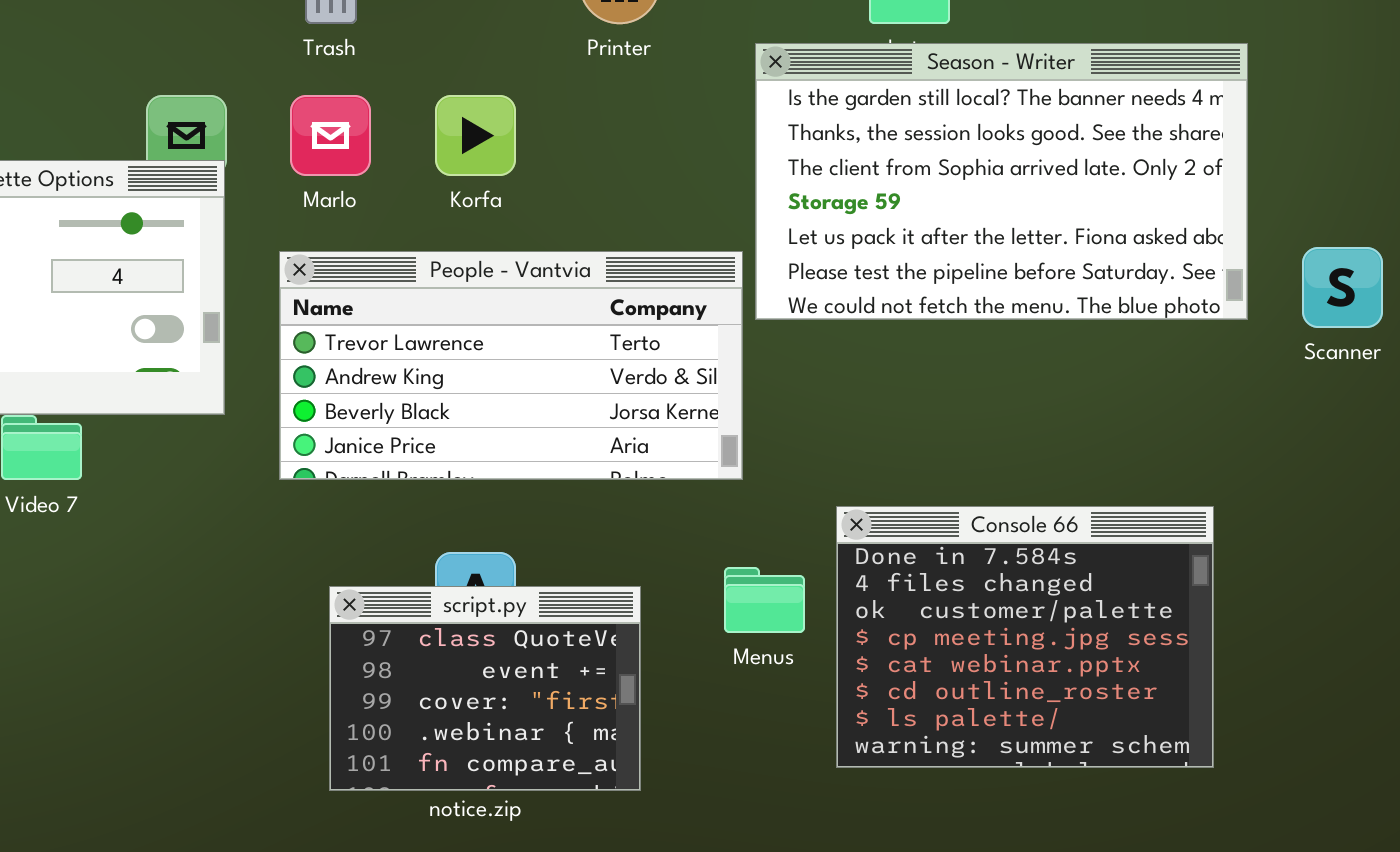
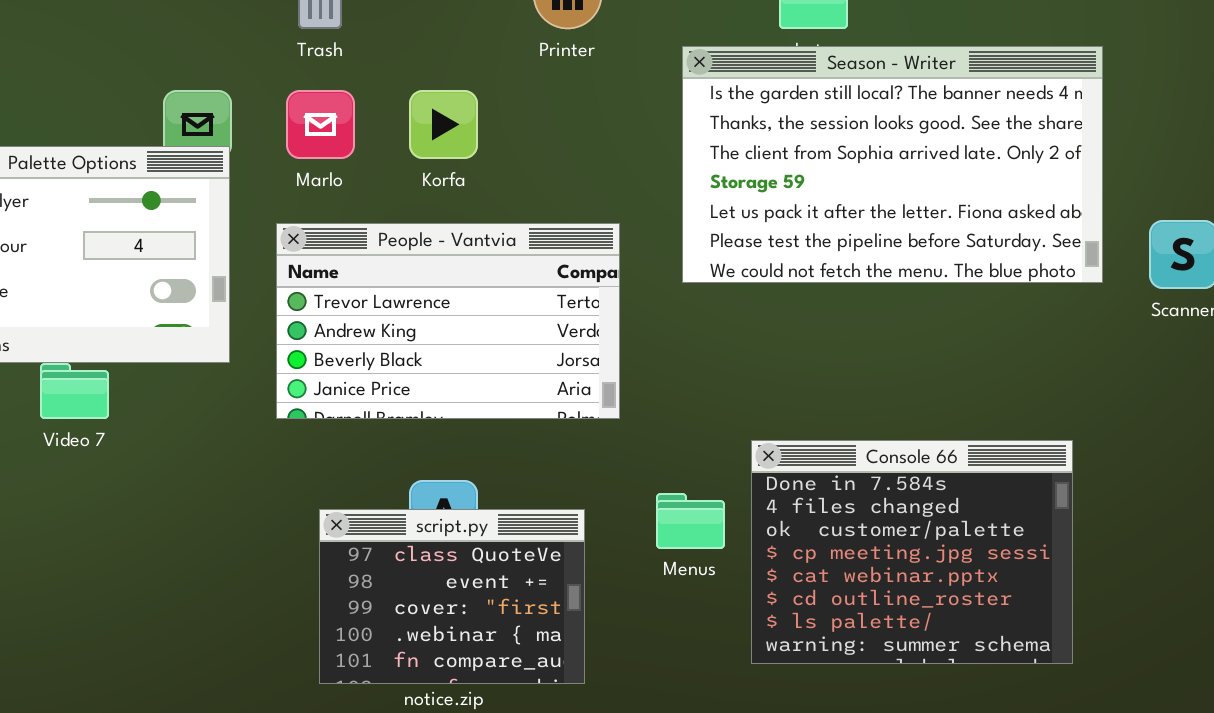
People - Vantvia: [279,251,743,480] -> [276,223,620,419], resized

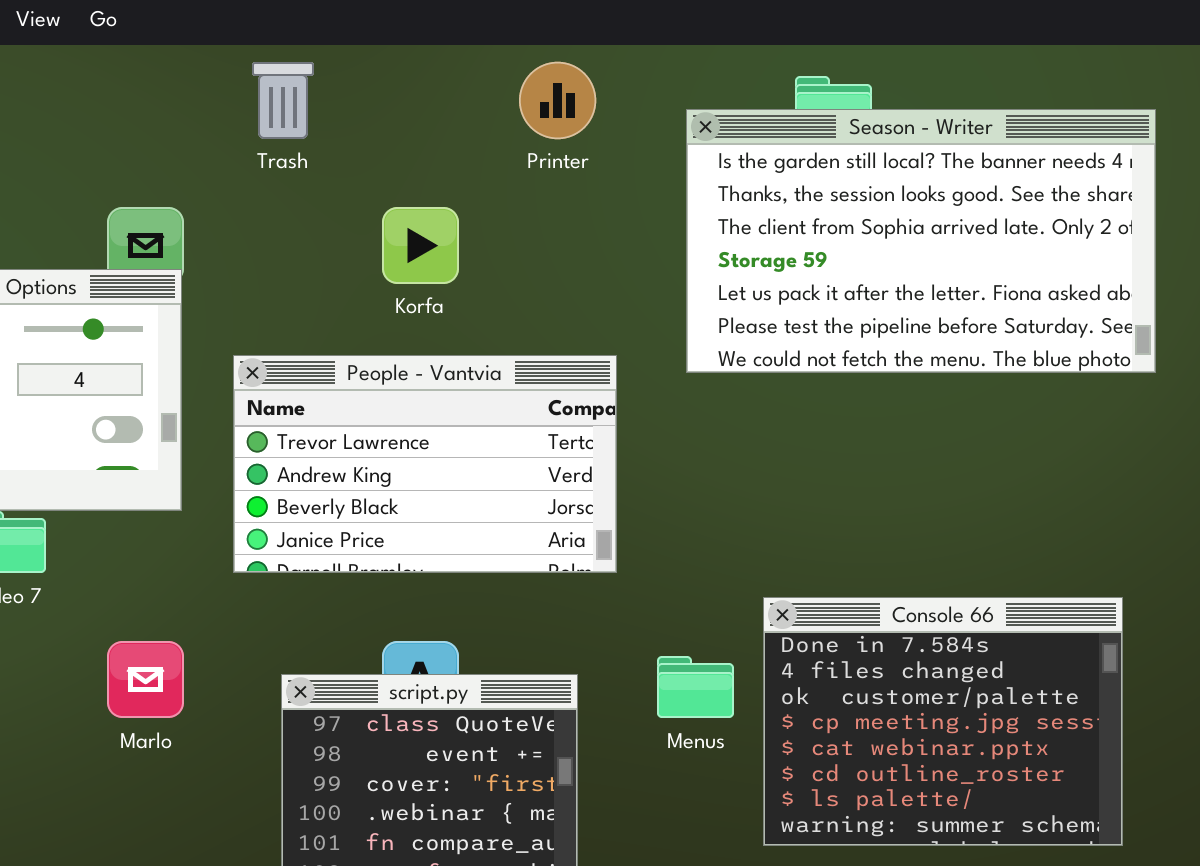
Season - Writer: [682,46,1103,283] -> [686,109,1156,373], moved
Marlo: [286,90,355,159] -> [107,641,184,718], moved

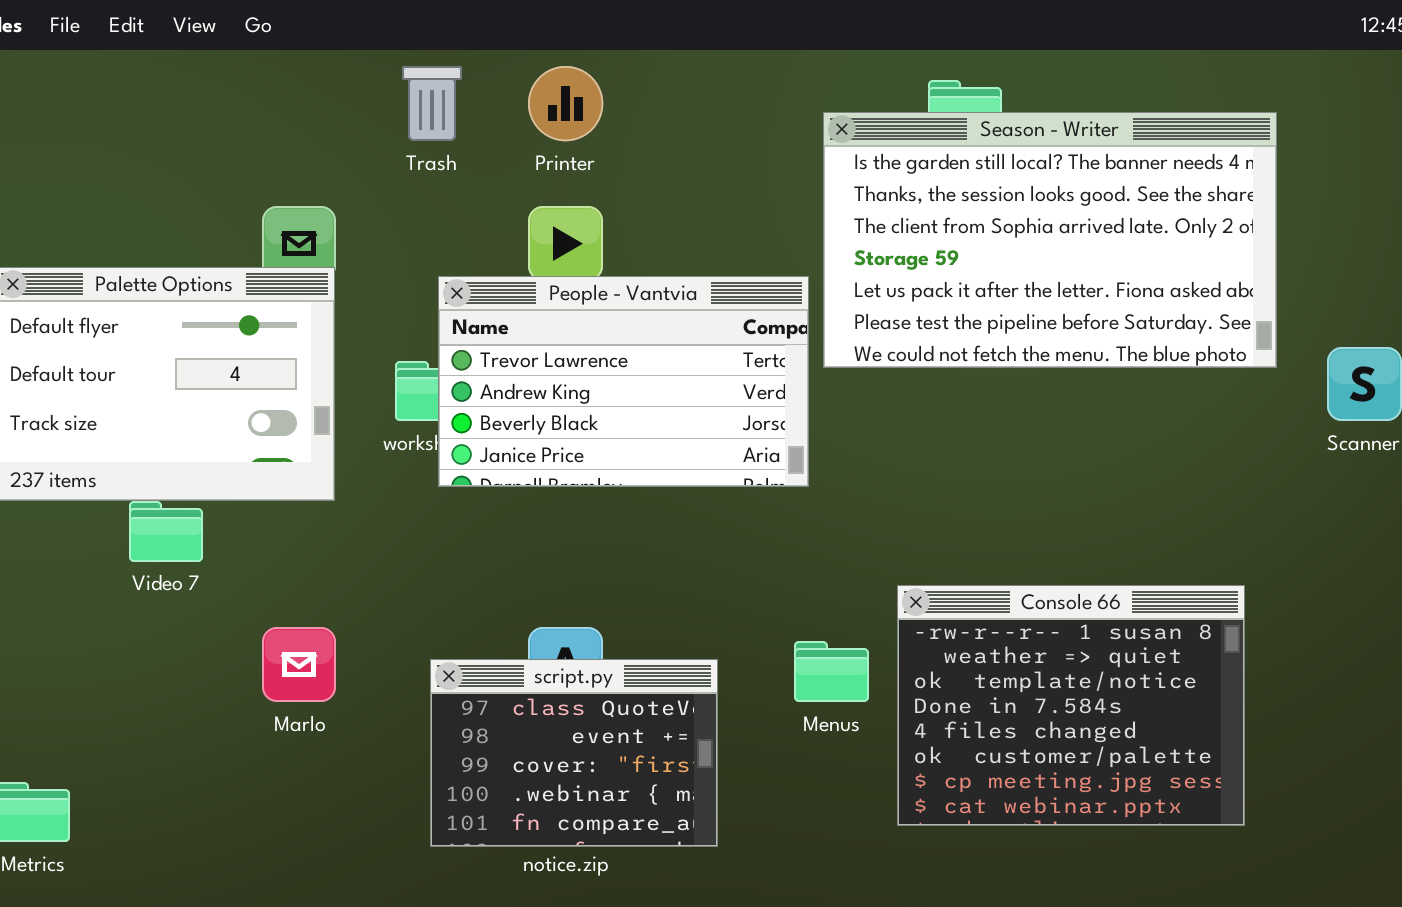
Printer: [519,62,596,139] -> [528,66,603,141], moved
People - Vantvia: [233,355,617,573] -> [438,276,809,487], moved
Console 66: [763,597,1123,846] -> [897,585,1245,826], scrolled up 3 rows

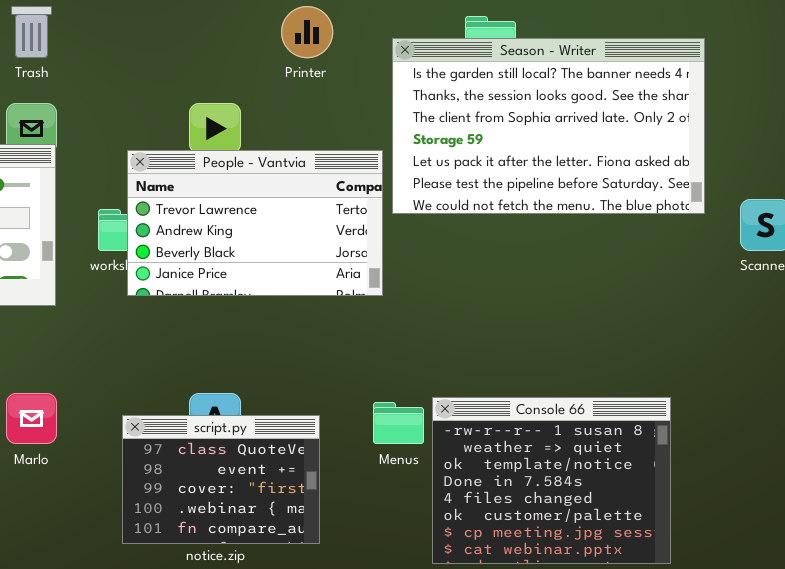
Trash: [402,66,462,141] -> [11,6,52,58], moved
Printer: [528,66,603,141] -> [281,6,333,58], moved
Console 66: [897,585,1245,826] -> [432,397,671,564], moved

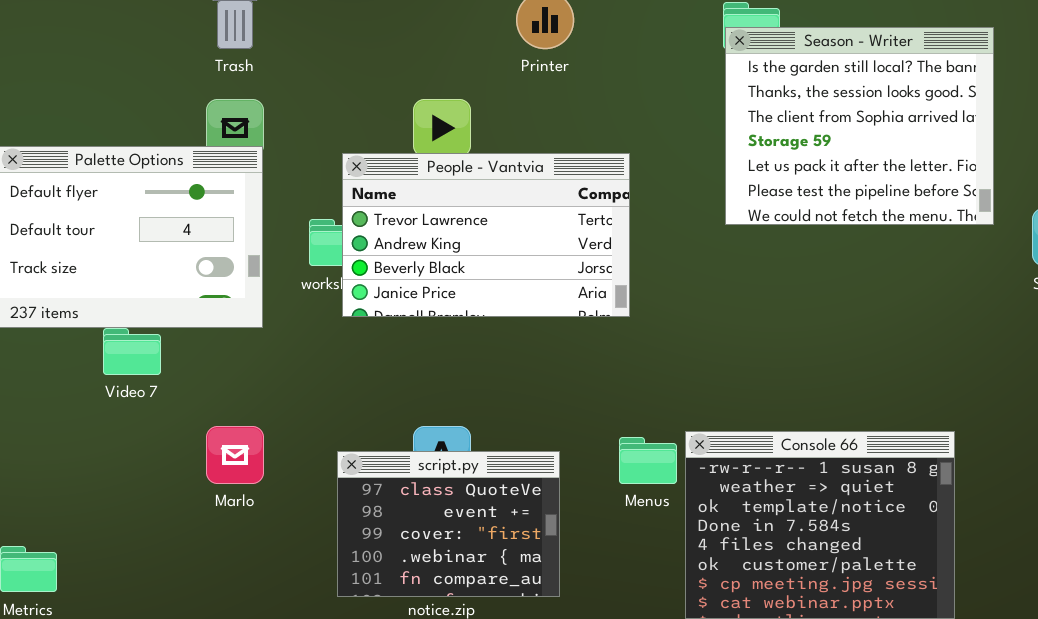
Season - Writer: [392,38,705,214] -> [725,27,994,225], resized

